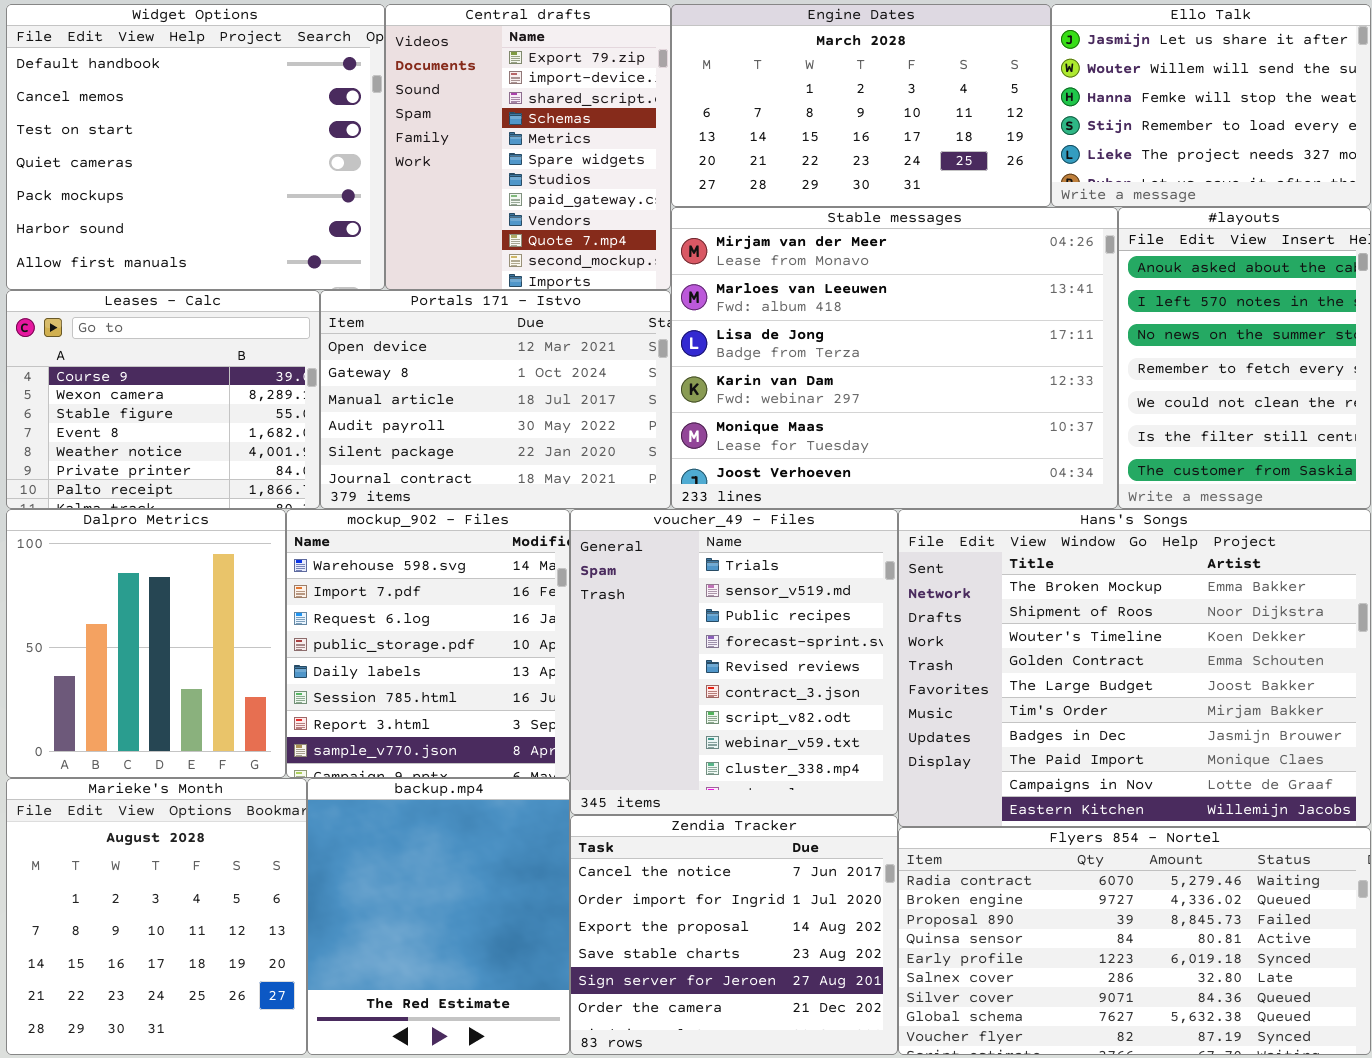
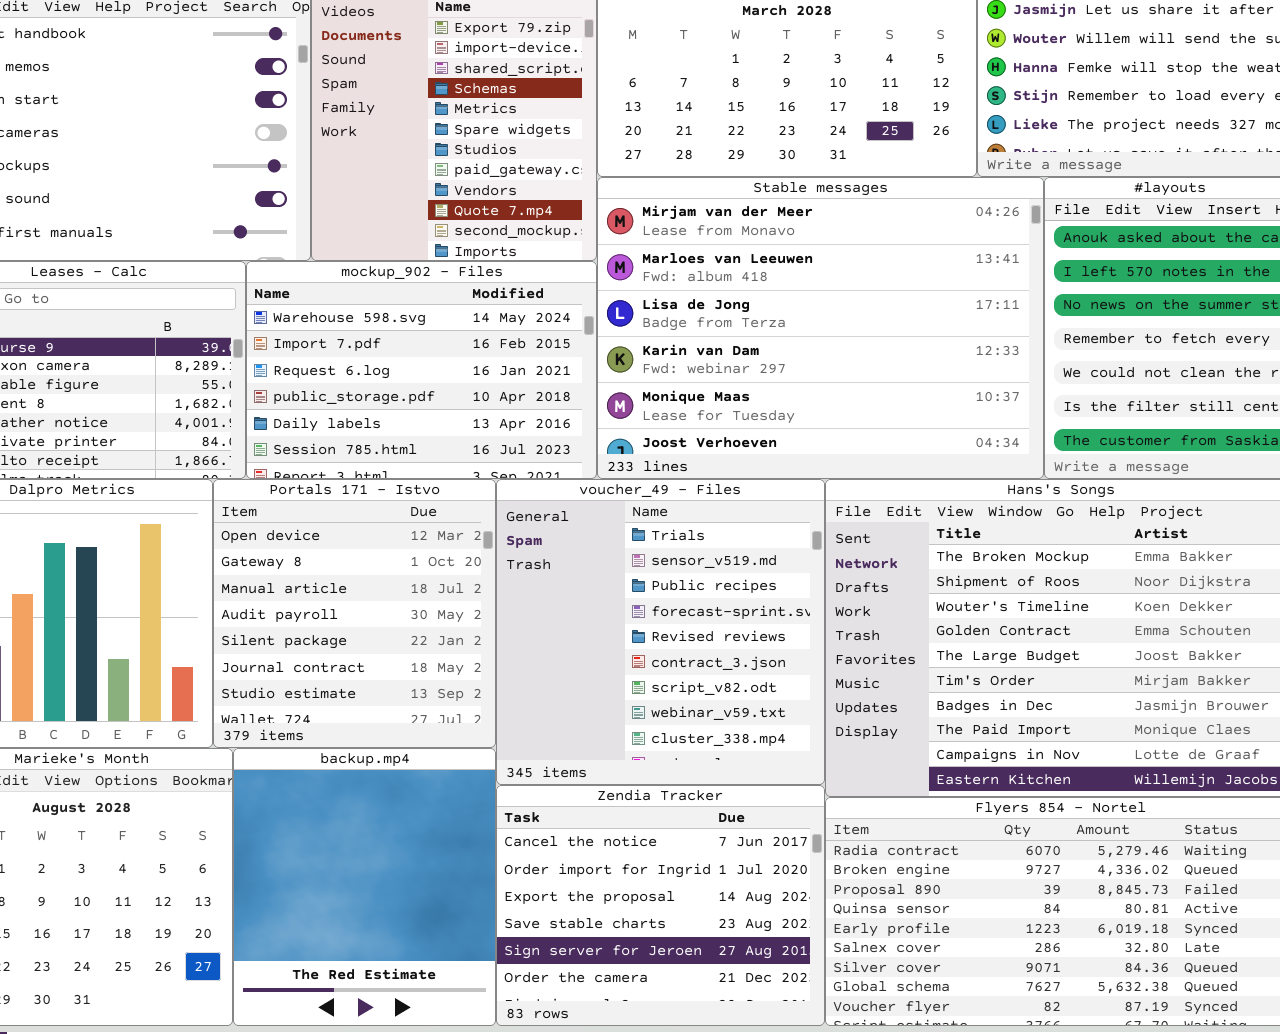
Portals 171 - Istvo: [320,290,671,509] -> [213,479,496,748], moved, resized
mockup_902 - Files: [286,509,570,778] -> [246,261,597,479], moved, resized

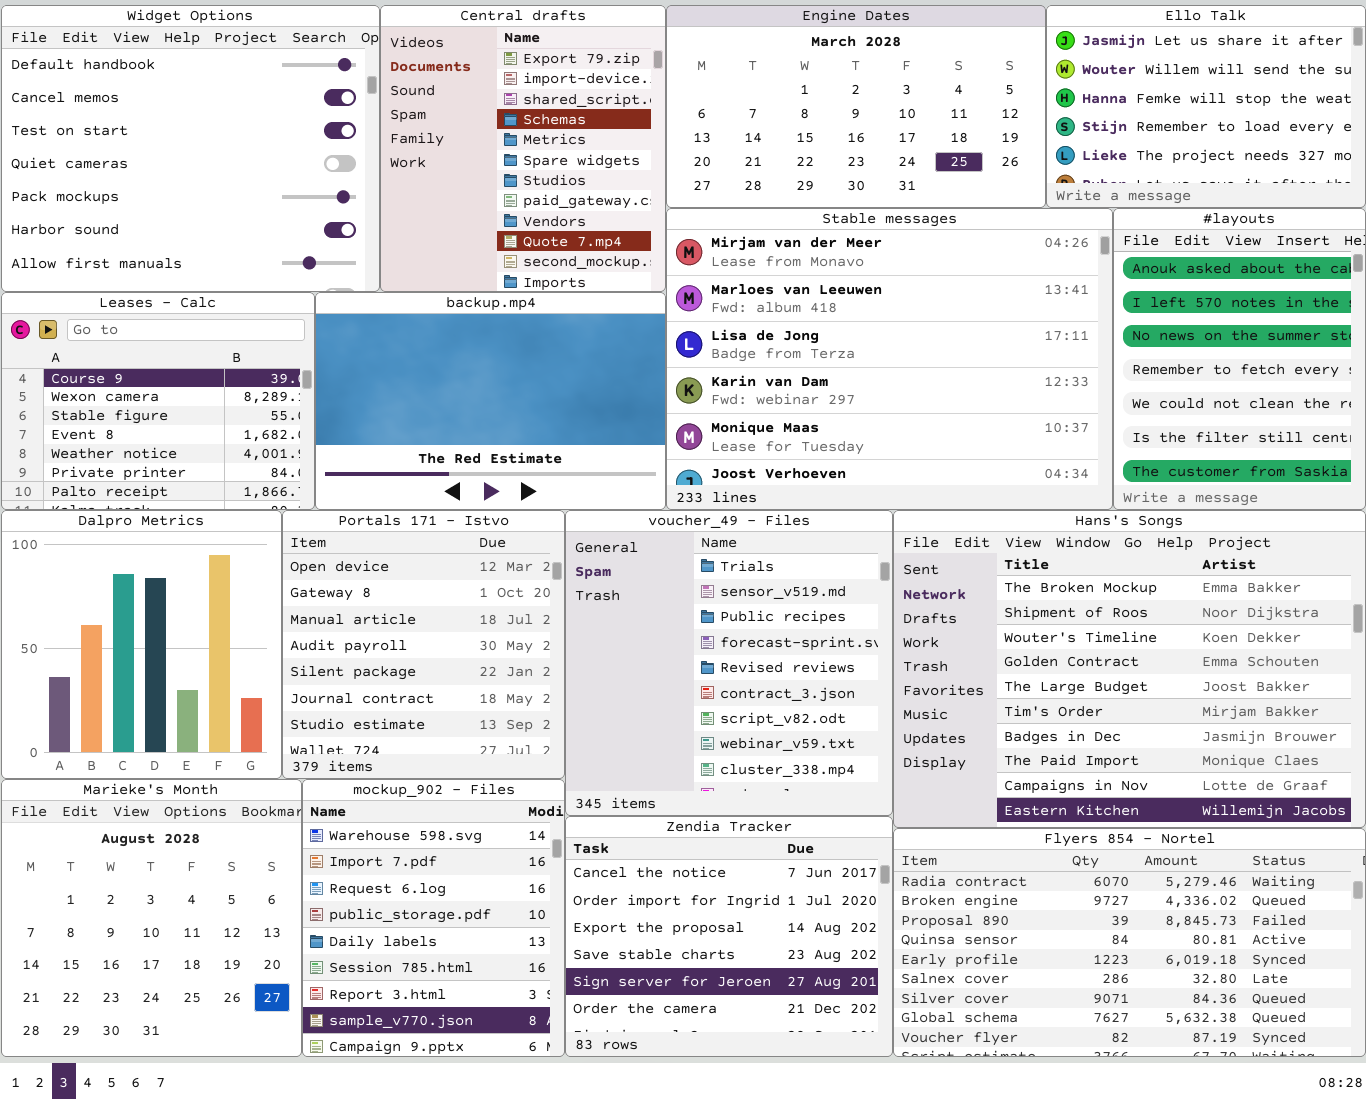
mockup_902 - Files: [246,261,597,479] -> [302,779,565,1057], moved, resized
backup.mp4: [233,748,496,1026] -> [315,292,666,510], moved, resized

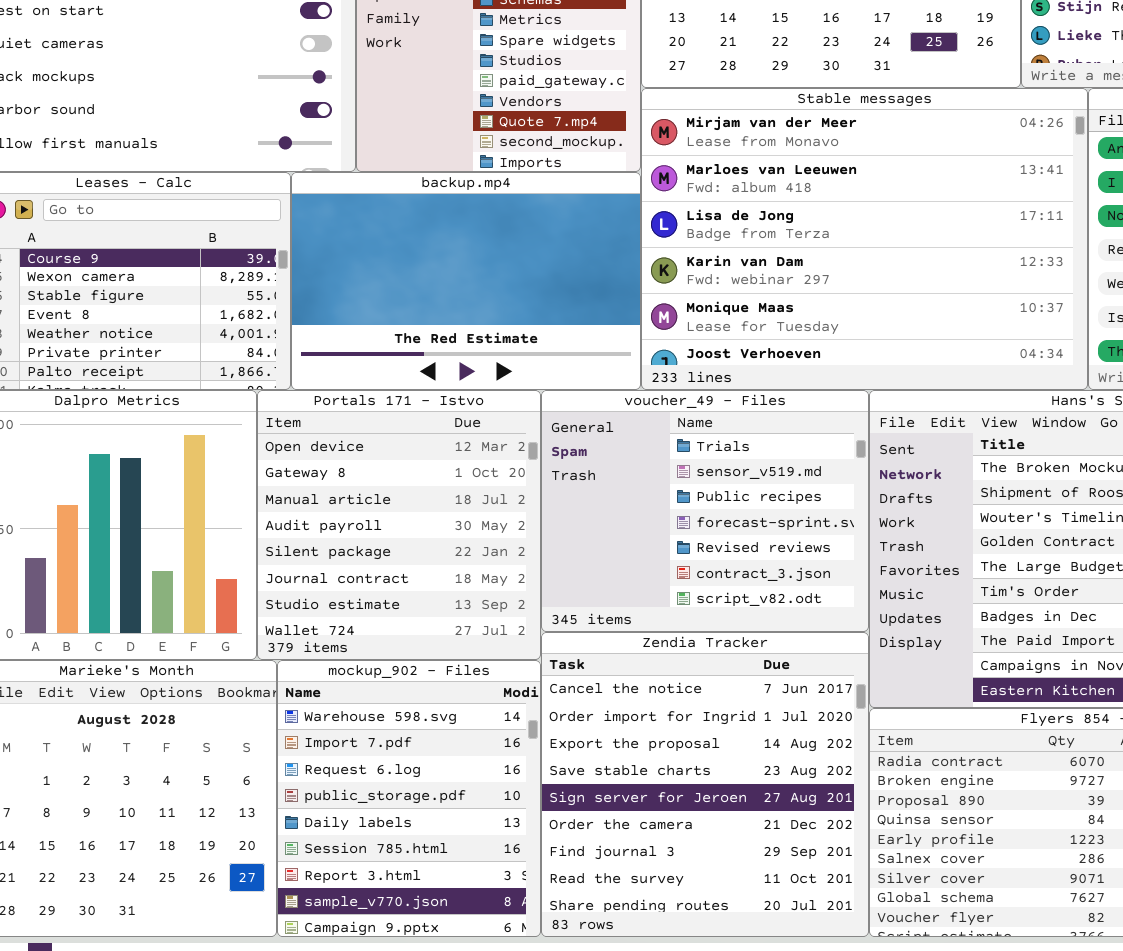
voucher_49 - Files: [565,510,893,816] -> [541,390,869,632], resized
Zendia Tracker: [565,816,893,1057] -> [541,632,869,937], resized

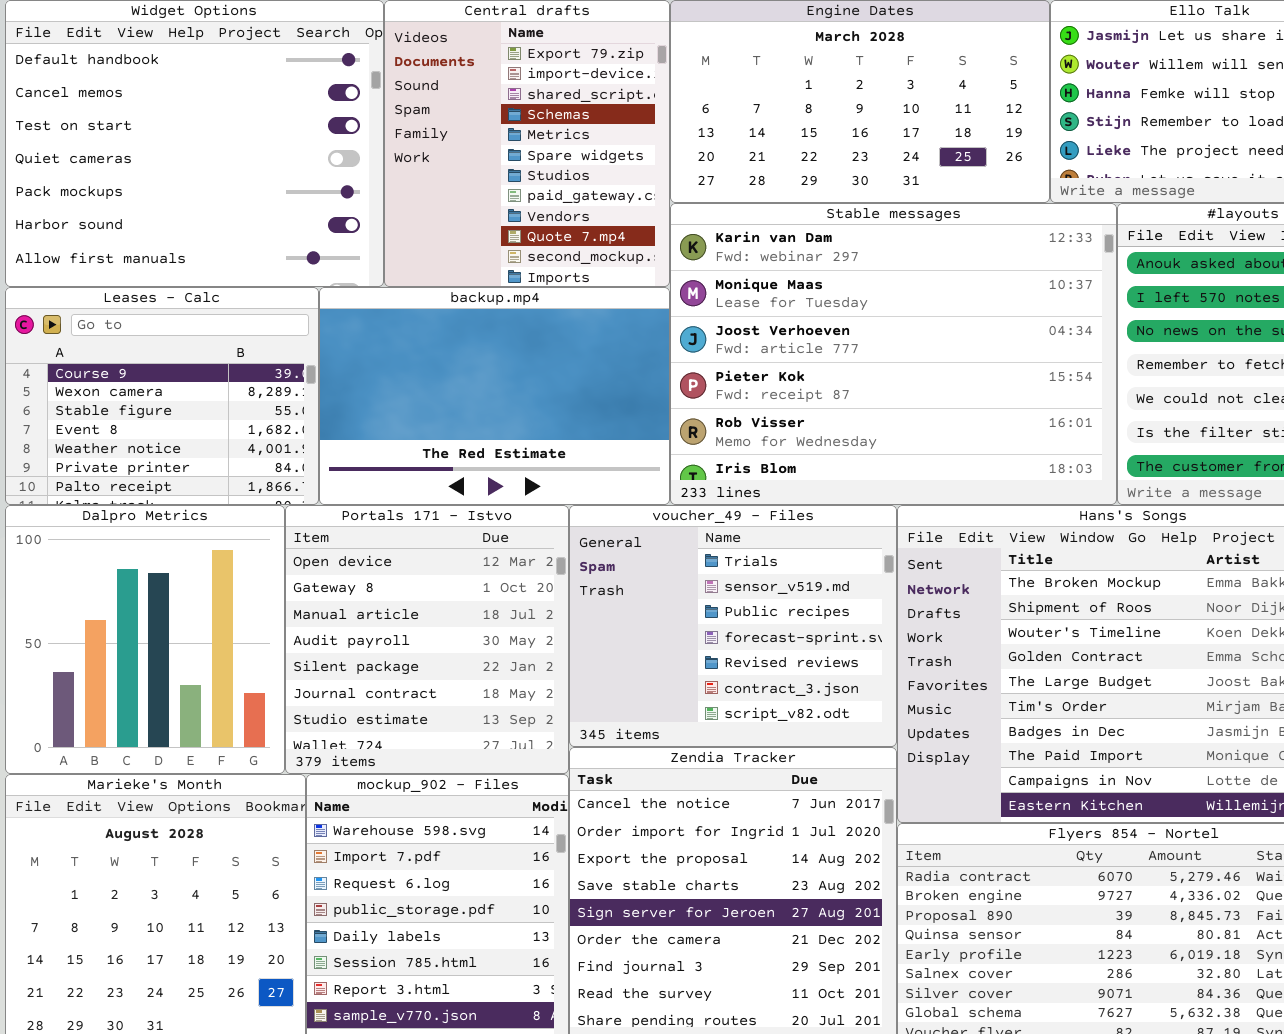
Stable messages: [641,88,1088,390] -> [670,203,1117,505], scrolled down 3 rows

